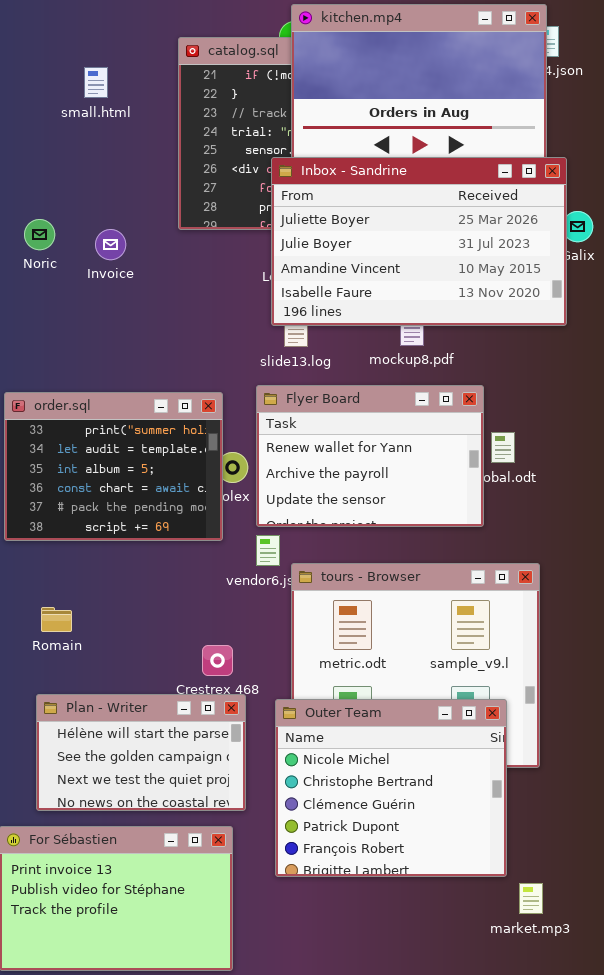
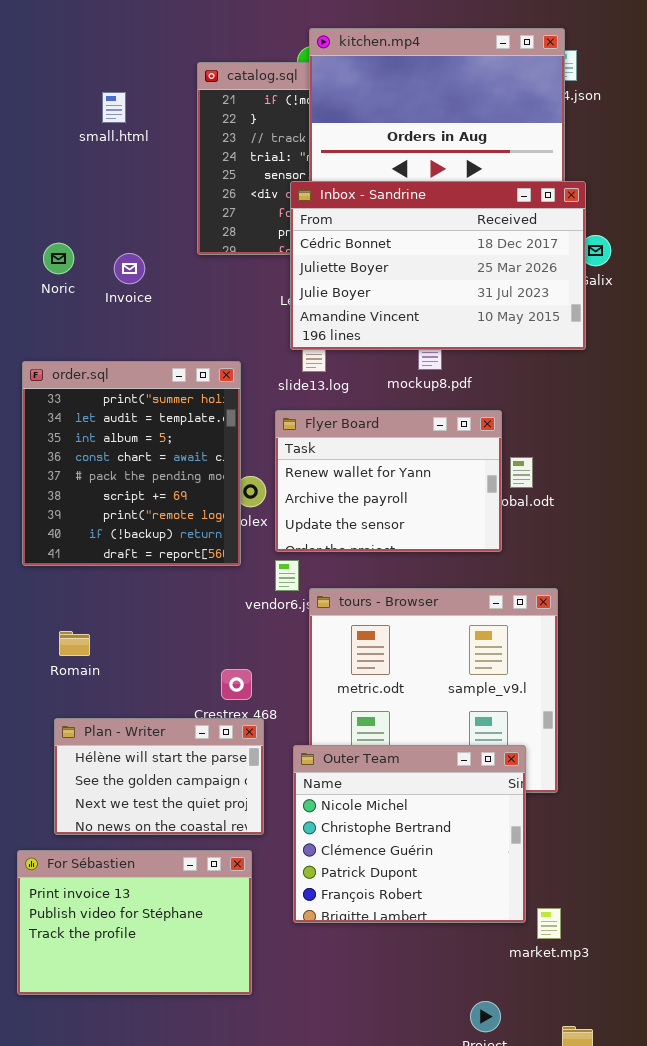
Inbox - Sandrine: [271,157,567,326] -> [290,181,586,350], scrolled up 1 row
order.sql: [4,392,223,541] -> [22,361,241,566], resized
Outer Team: [275,699,507,877] -> [293,745,526,923], moved

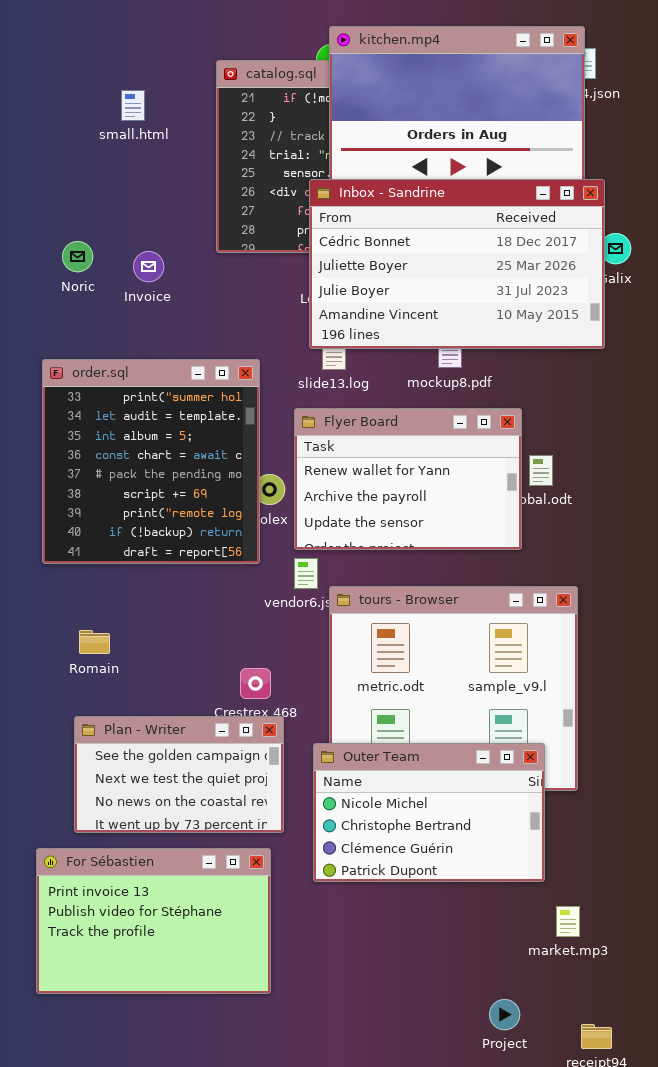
Plan - Writer: [54,718,264,835] -> [74,716,284,833], scrolled down 1 row
Outer Team: [293,745,526,923] -> [313,743,545,882], resized

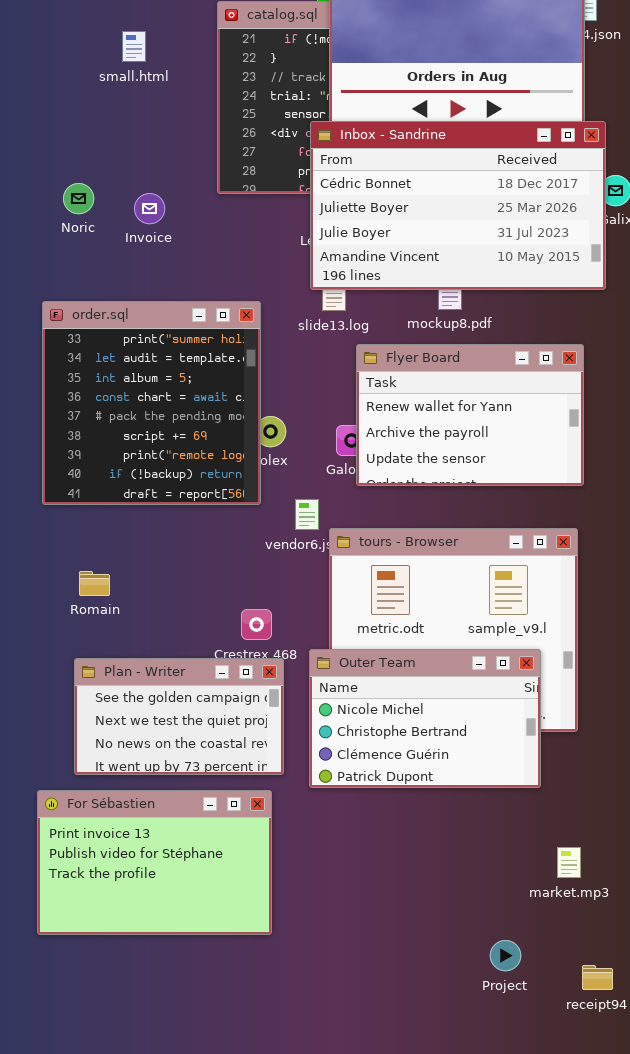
Flyer Board: [294,408,522,550] -> [356,344,584,486], moved
Outer Team: [313,743,545,882] -> [309,649,541,788], moved

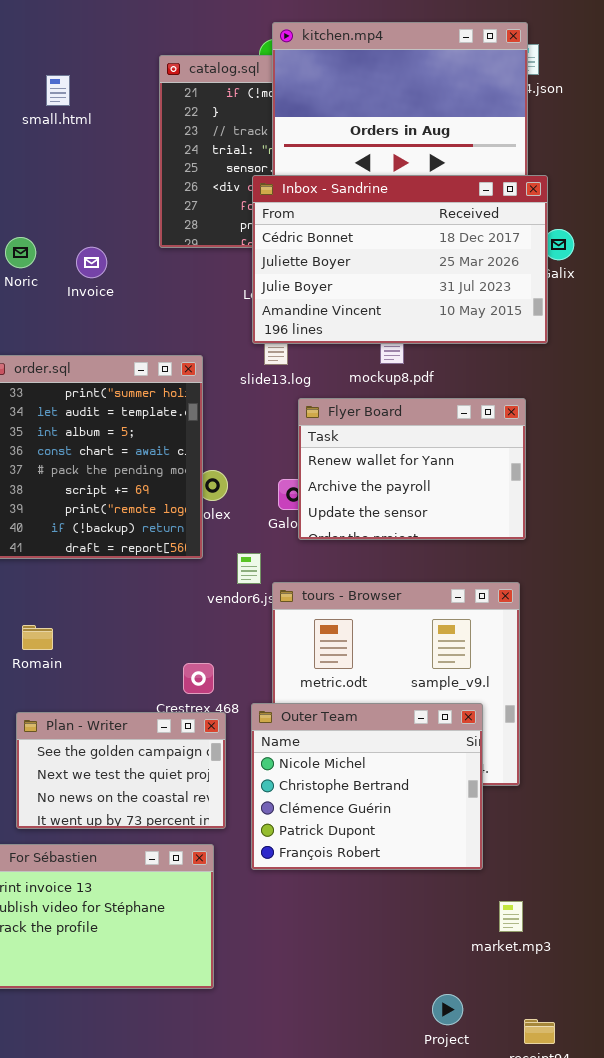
small.html: [122,31,146,62] -> [46,75,70,106], moved
Outer Team: [309,649,541,788] -> [251,703,483,870], resized

